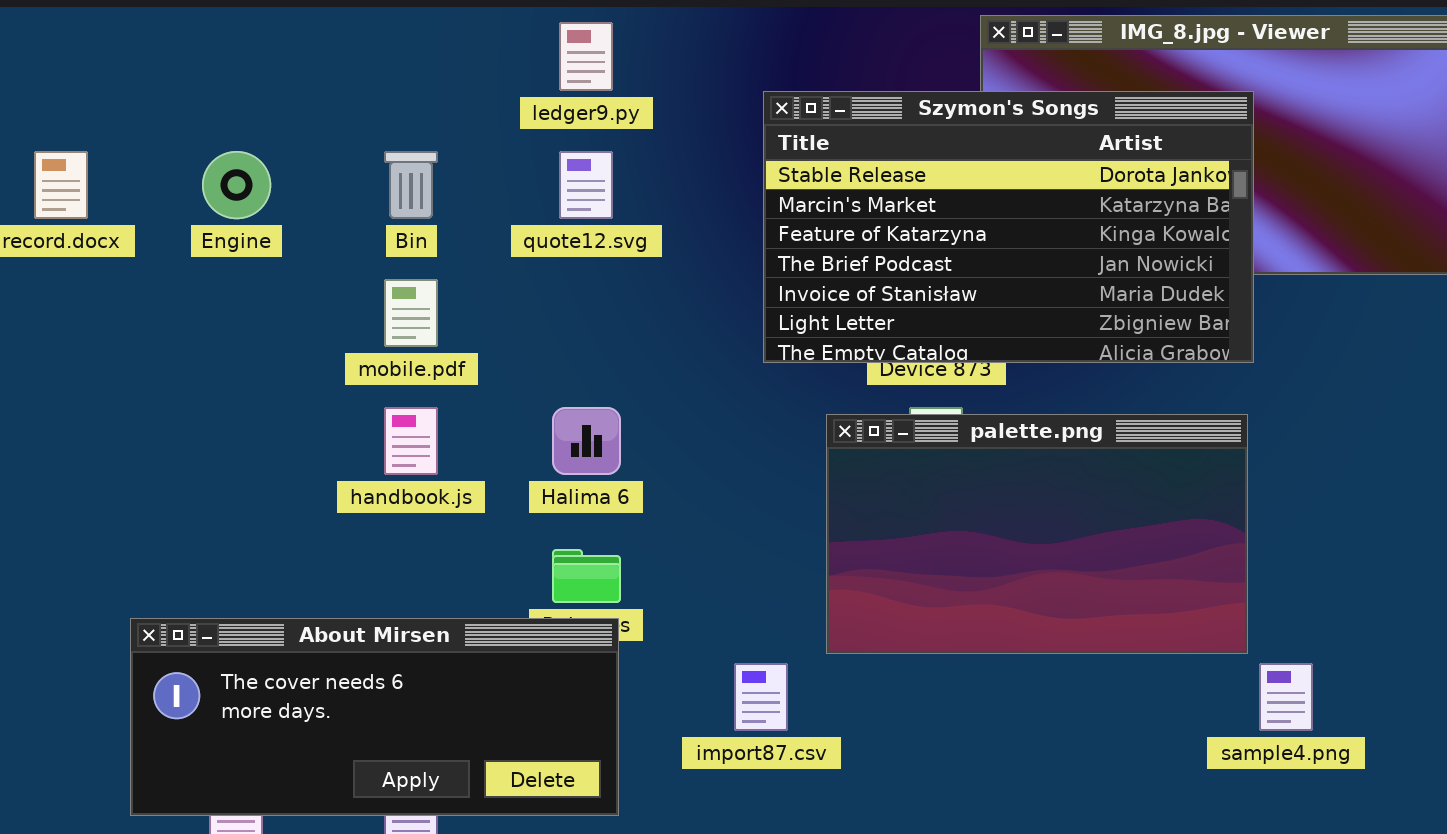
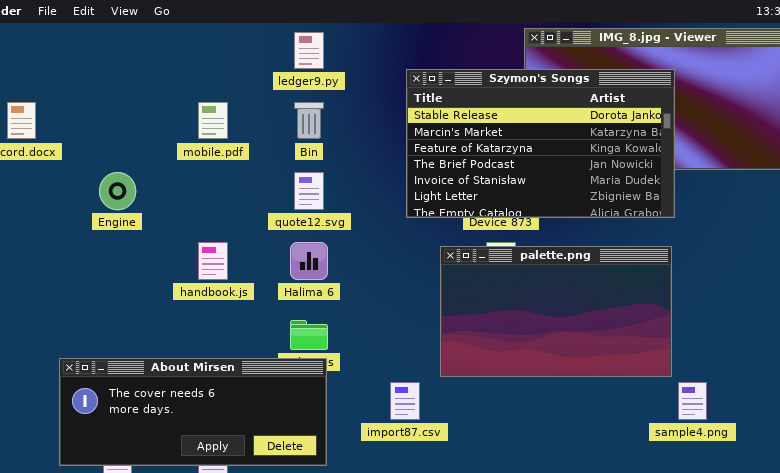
Engine: [202,151,271,219] -> [99,172,136,210], moved
Bin: [384,151,438,219] -> [294,102,324,139], moved
quote12.svg: [559,151,613,219] -> [294,172,324,210], moved
mobile.pdf: [384,279,438,347] -> [198,102,228,139], moved

